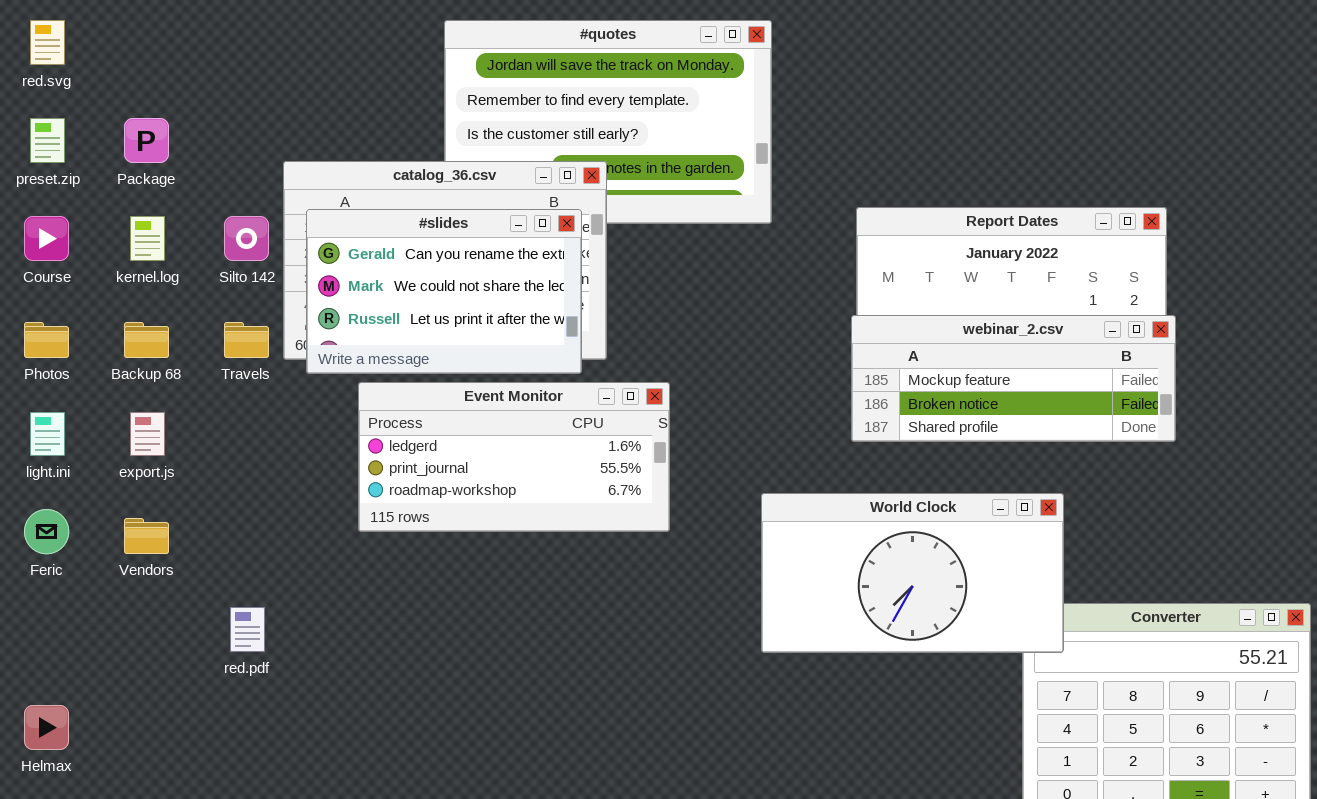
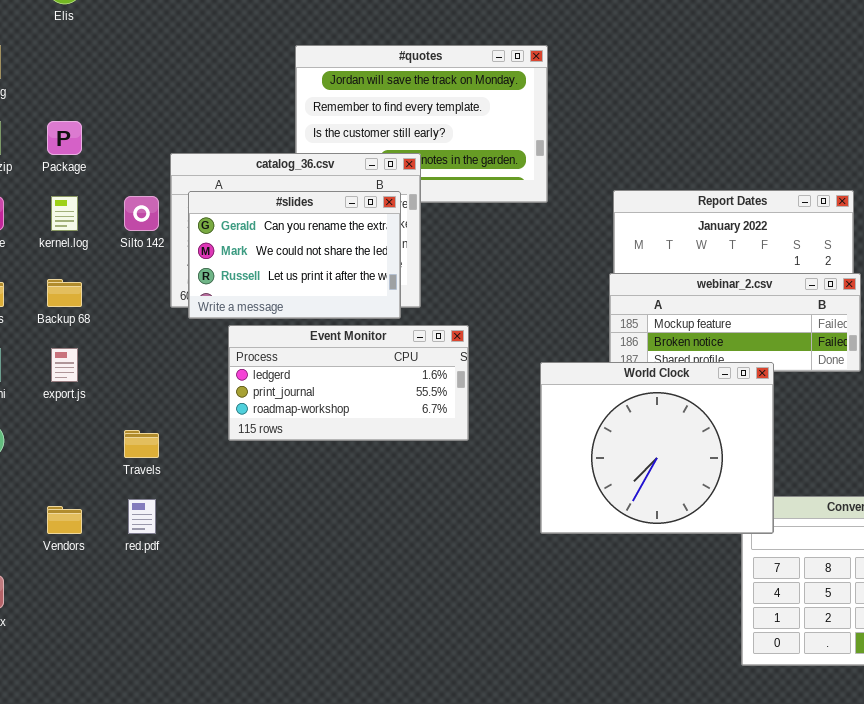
Travels: [224,322,269,358] -> [124,430,159,458], moved
World Clock: [761,493,1064,653] -> [540,362,774,534], resized
Vendors: [124,518,169,554] -> [47,506,82,534], moved

